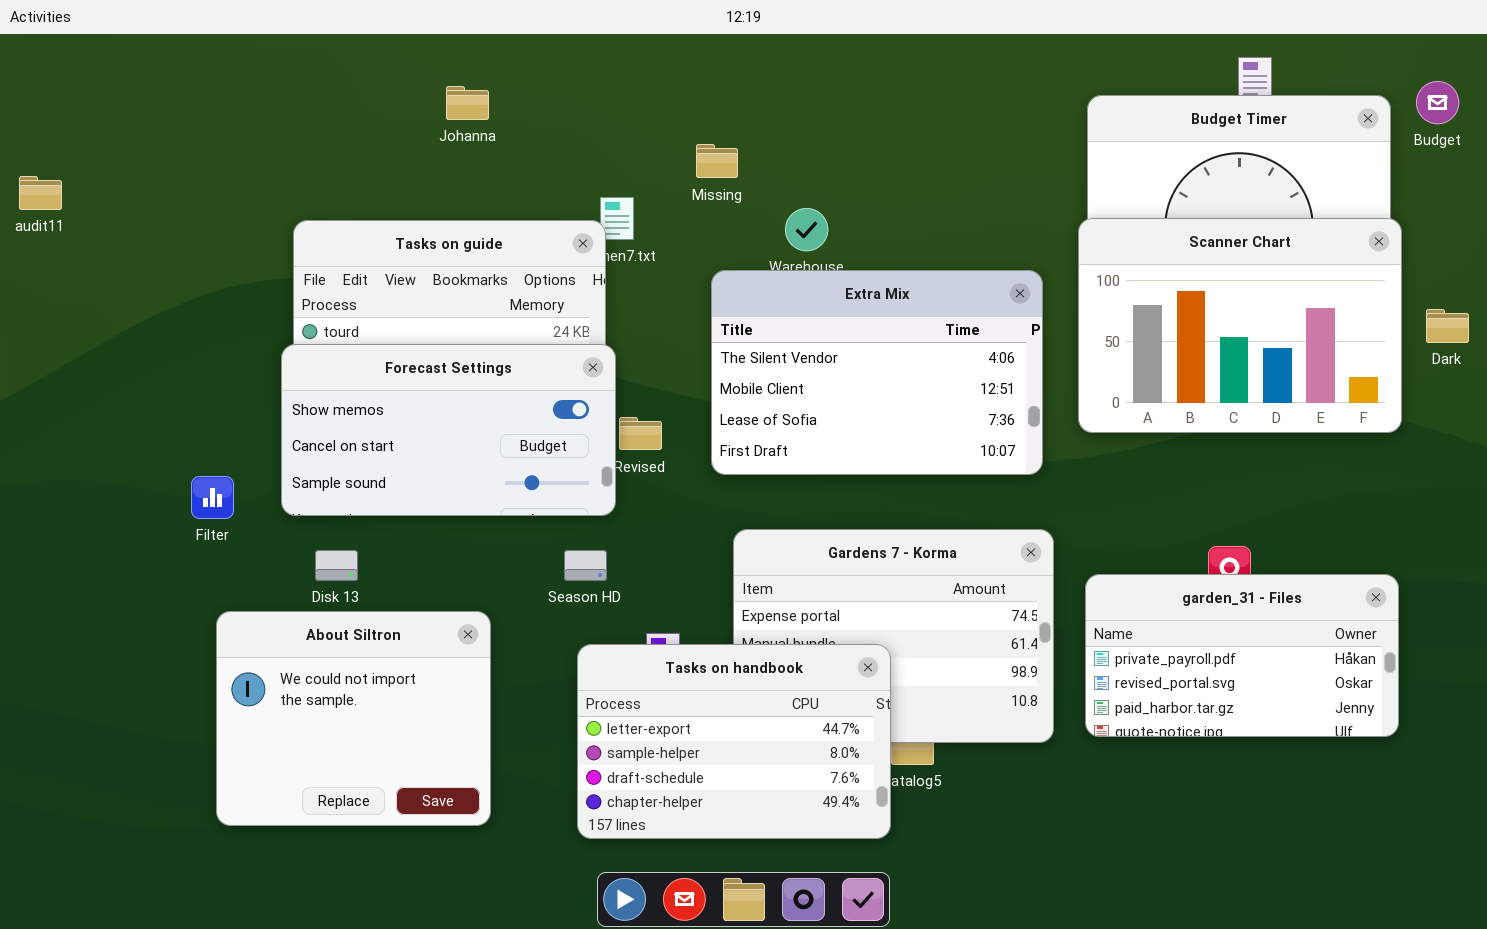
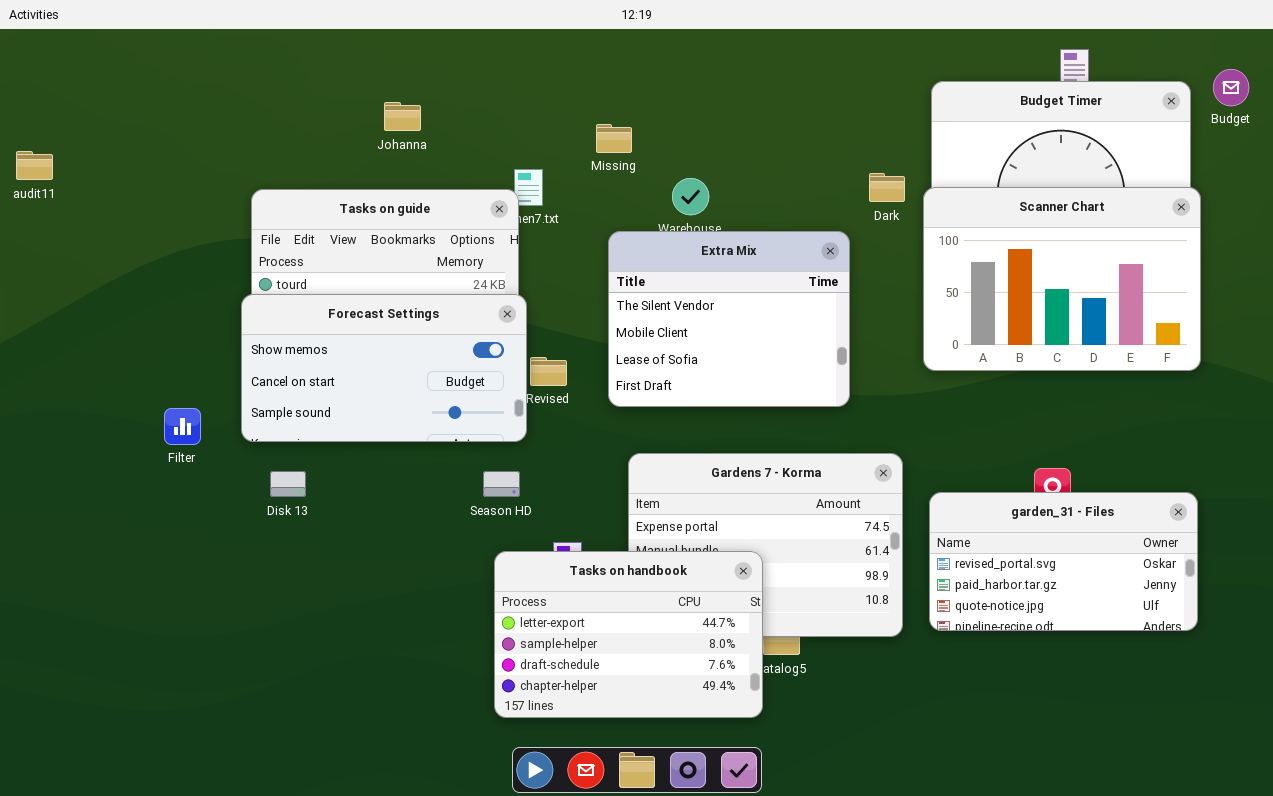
Johanna: [446,86,489,120] -> [384,102,421,131], moved
Extra Mix: [711,270,1043,475] -> [608,231,850,407], resized
Dark: [1426,309,1469,343] -> [869,173,905,202], moved
garden_31 - Files: [1085,574,1399,737] -> [929,492,1198,631], scrolled down 1 row
About Siltron: [216,611,491,826] -> none, closed

